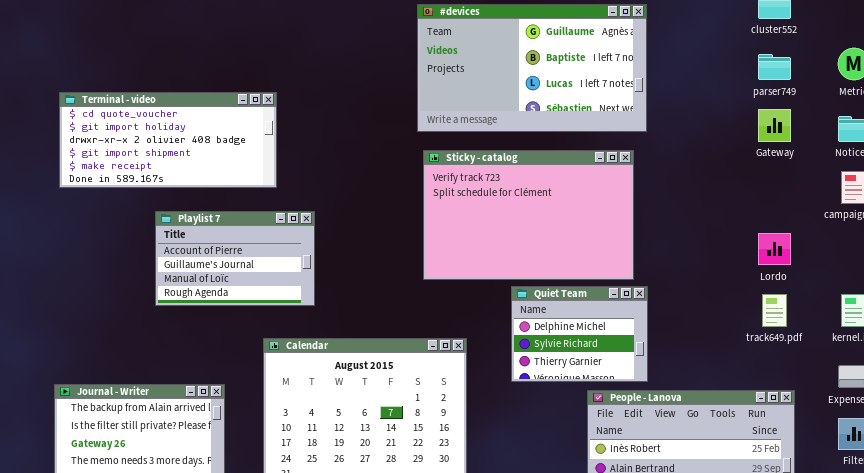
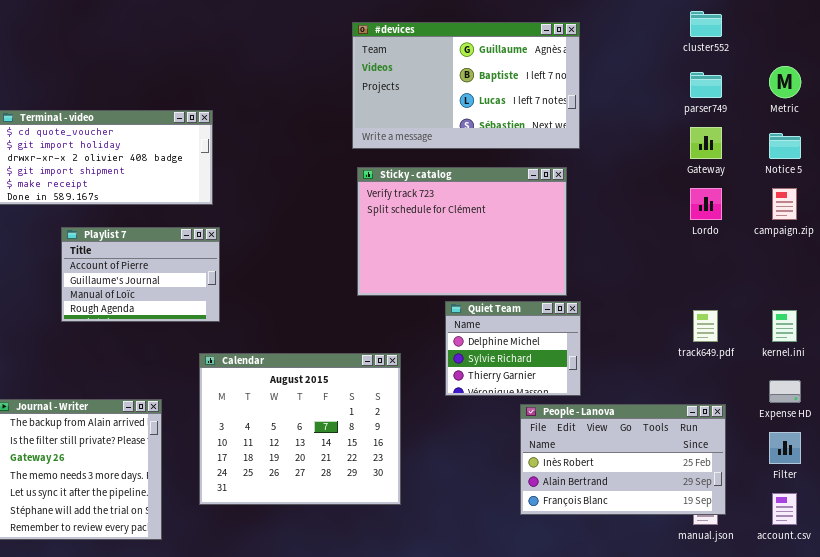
Playlist 7: [155,211,315,306] -> [61,227,220,322], moved
Lordo: [758,233,791,265] -> [690,188,722,220], moved

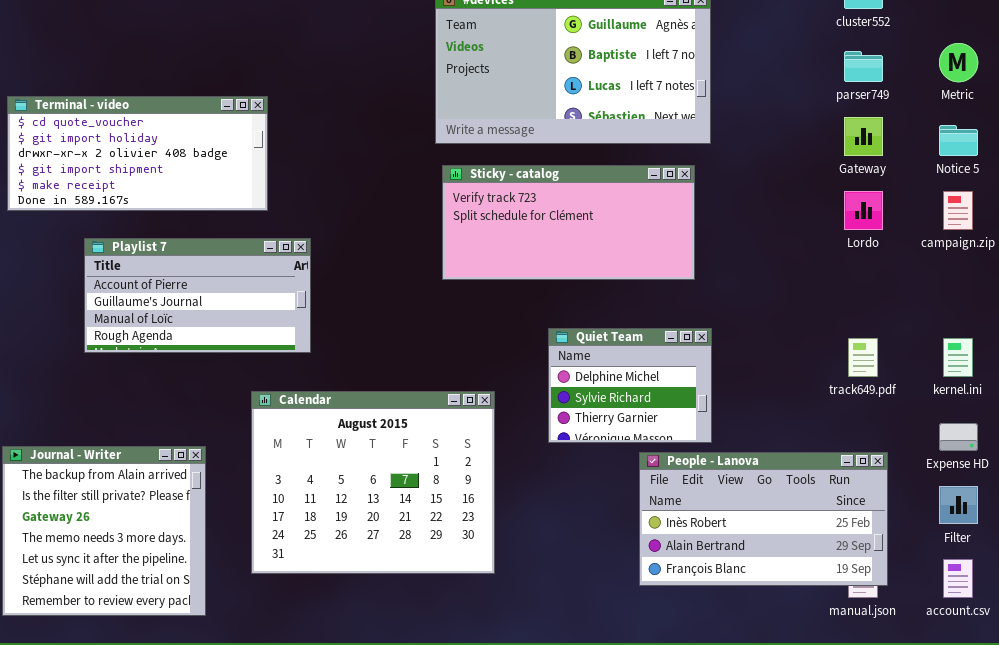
Sticky - catalog: [357,167,567,296] -> [442,165,695,280], resized
Playlist 7: [61,227,220,322] -> [84,238,311,353], resized

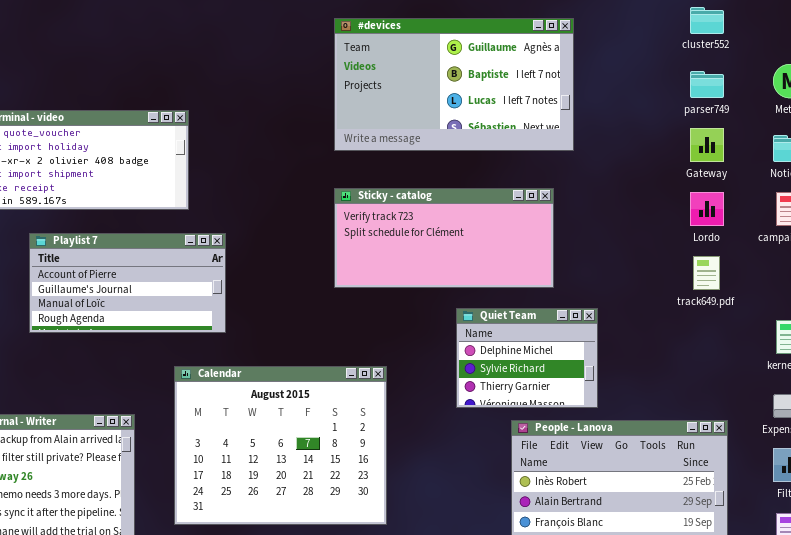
Sticky - catalog: [442,165,695,280] -> [334,188,554,288], moved
Quiet Team: [548,328,712,443] -> [456,308,598,408], moved
track649.pdf: [848,338,878,377] -> [693,256,720,290], moved

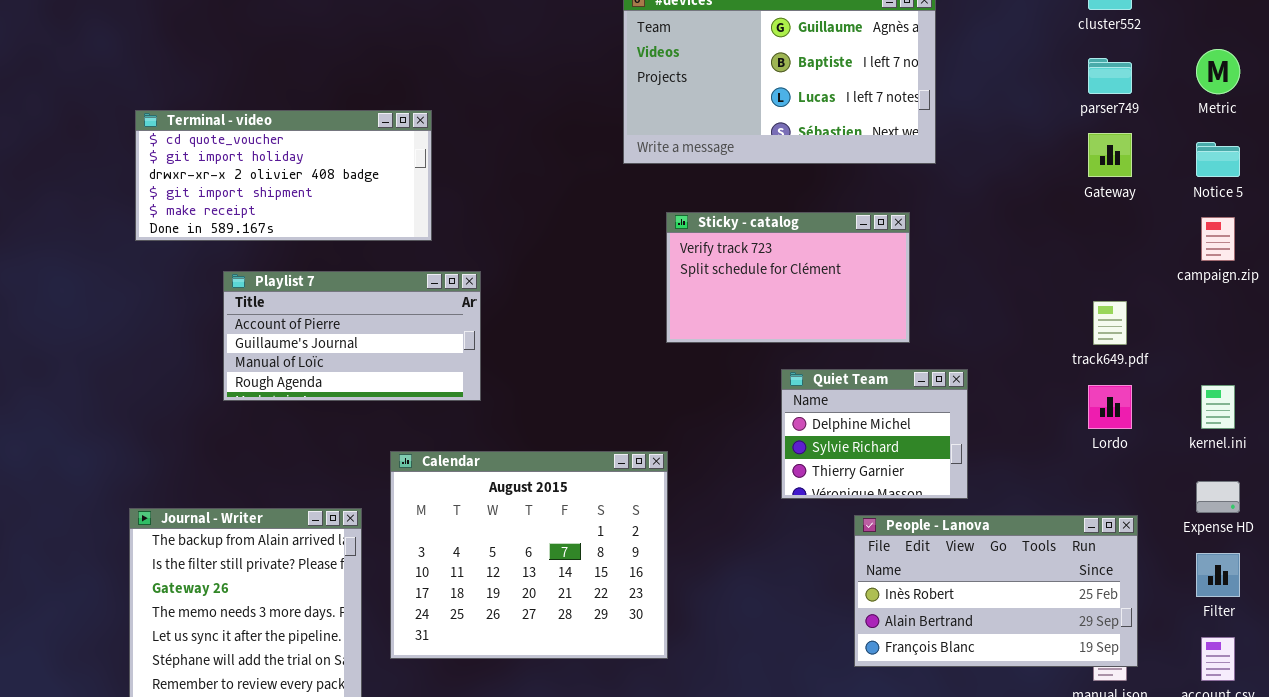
Sticky - catalog: [334,188,554,288] -> [666,212,910,343], resized
Lordo: [690,192,724,226] -> [1088,385,1132,429], moved
Calendar: [174,366,387,525] -> [390,451,668,659], moved

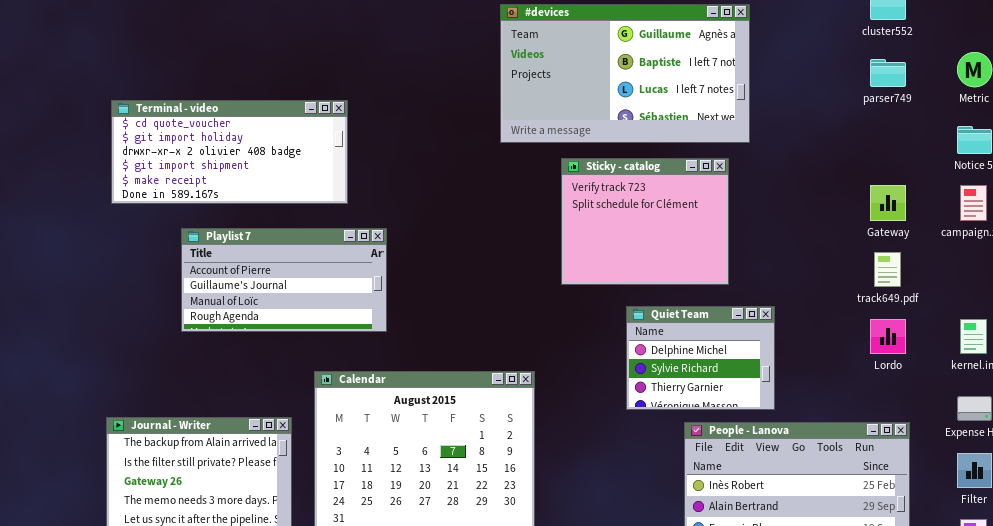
Gateway: [1088,133,1132,177] -> [870,185,906,221], moved
Sticky - catalog: [666,212,910,343] -> [561,158,729,285], resized

